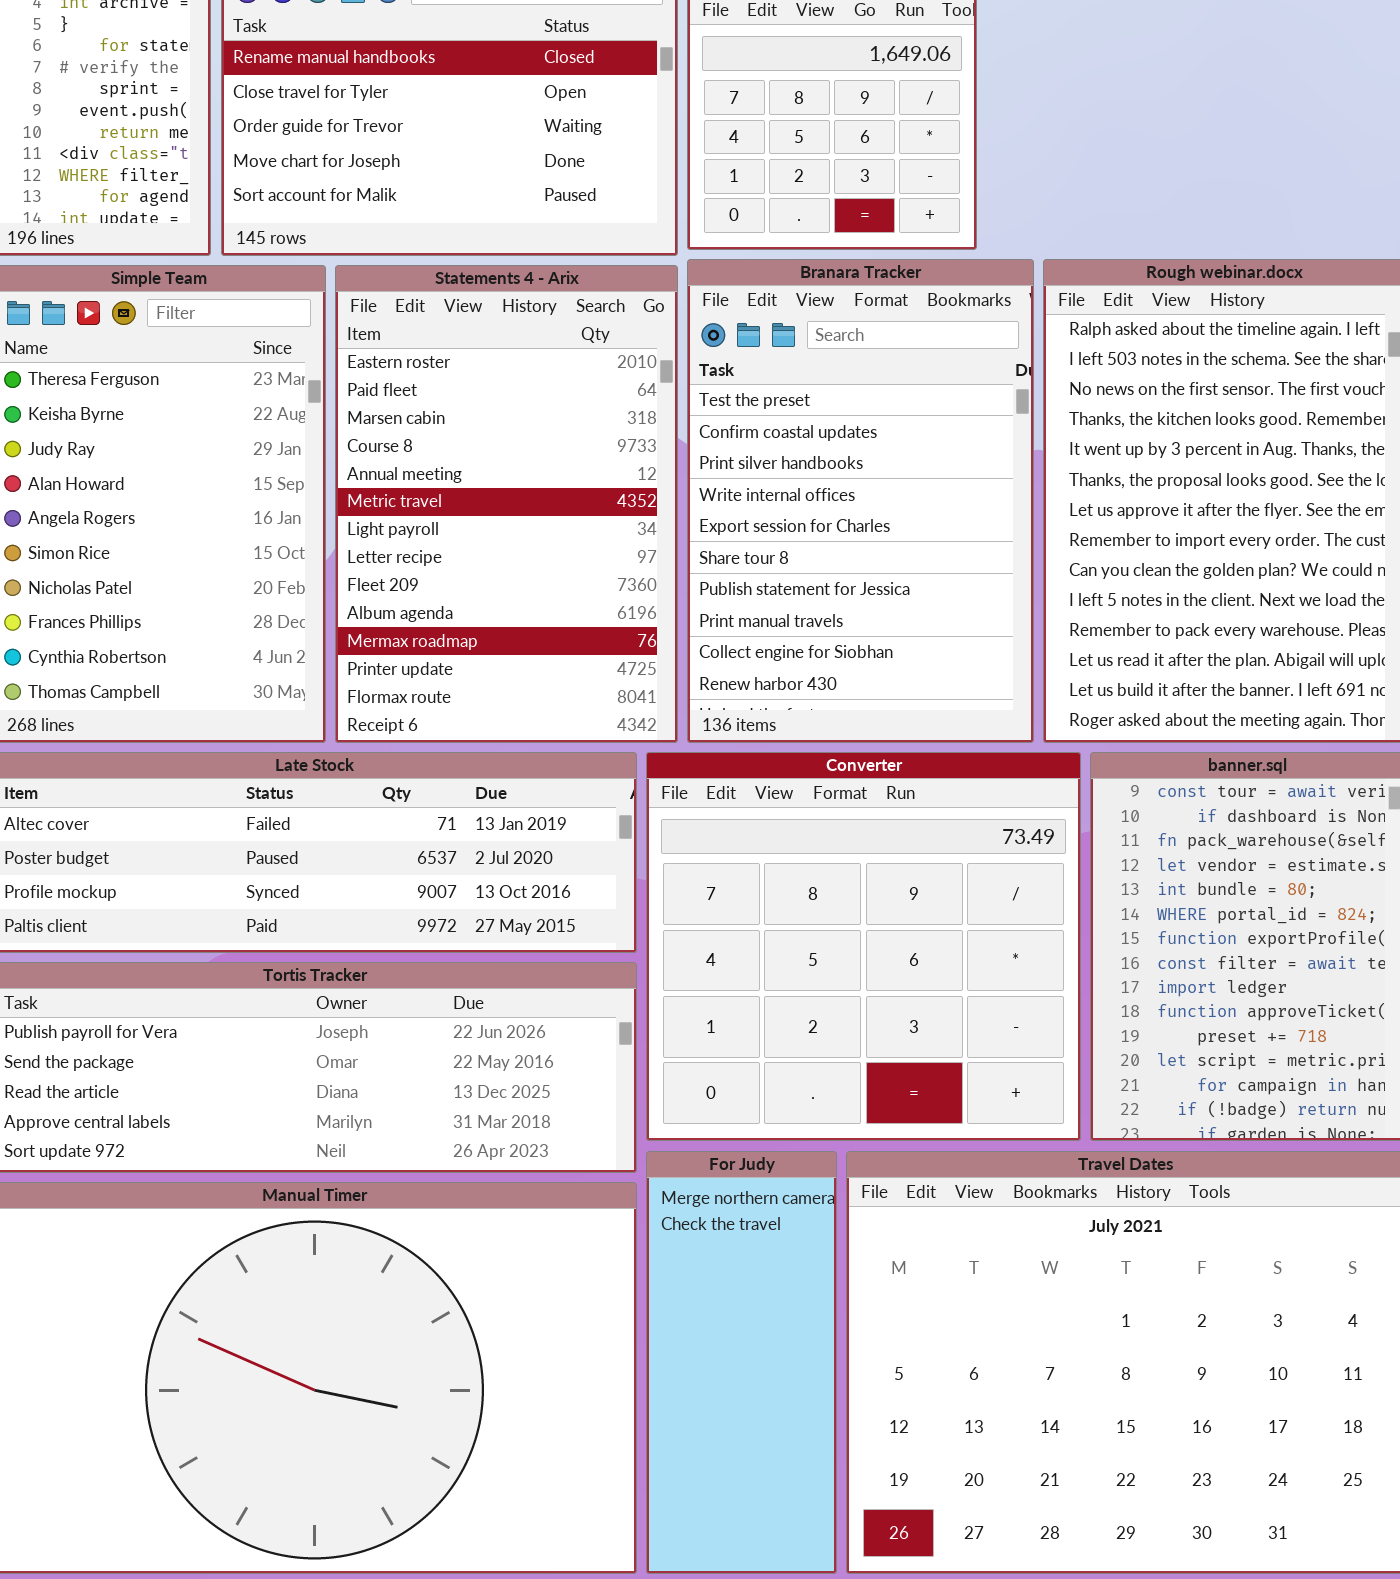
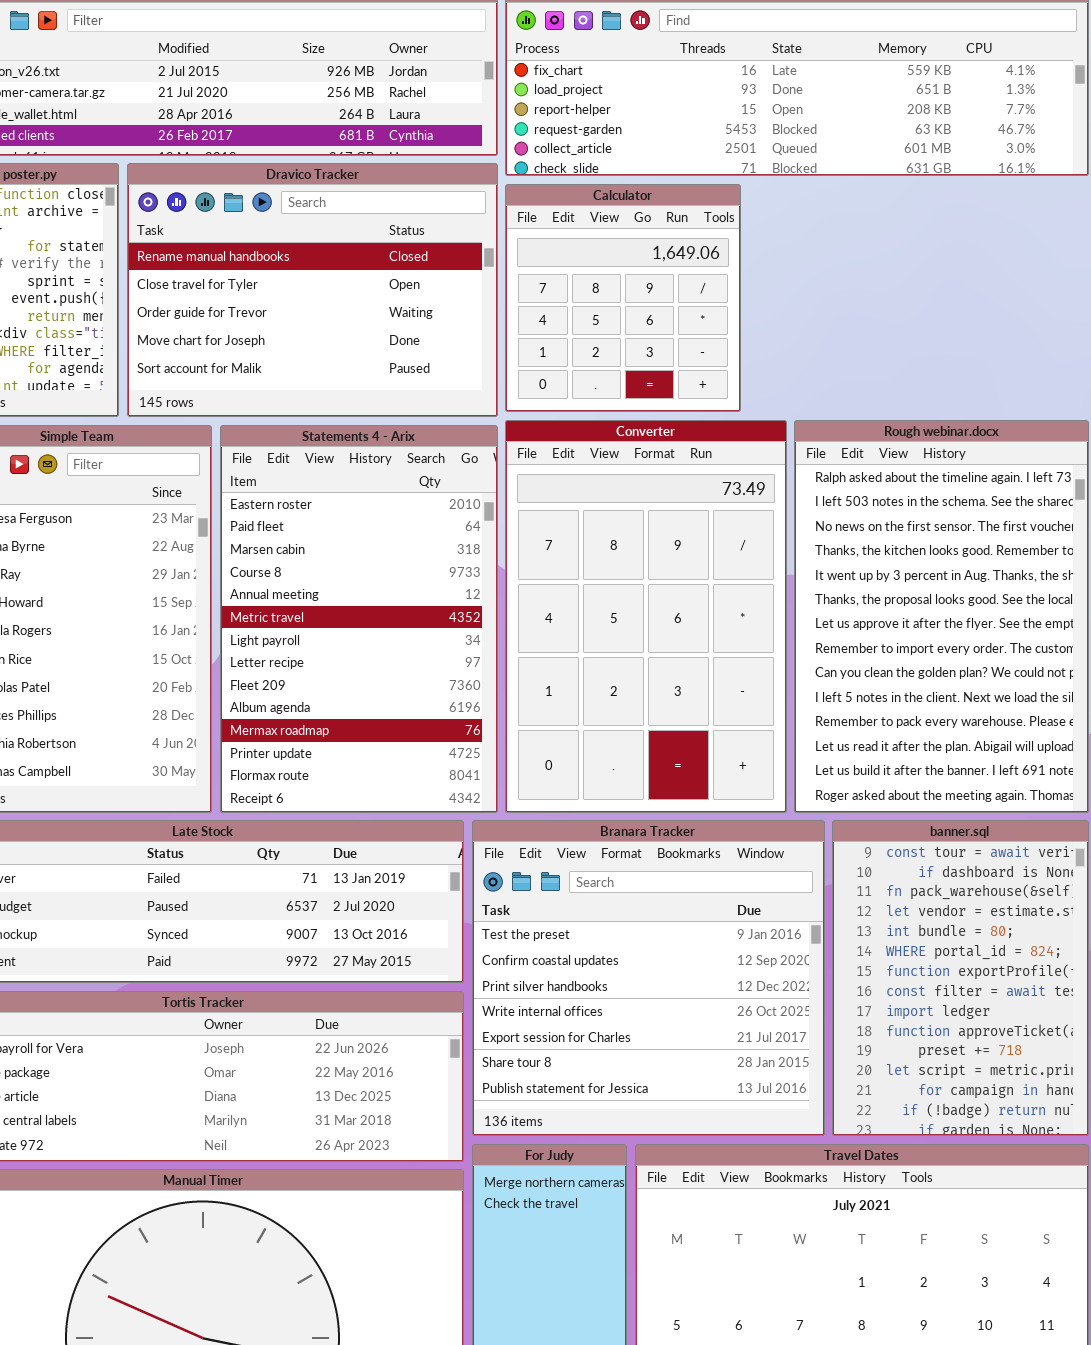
Branara Tracker: [687,259,1034,743] -> [472,820,825,1136], moved, resized
Converter: [646,752,1081,1141] -> [505,420,787,813], moved, resized

